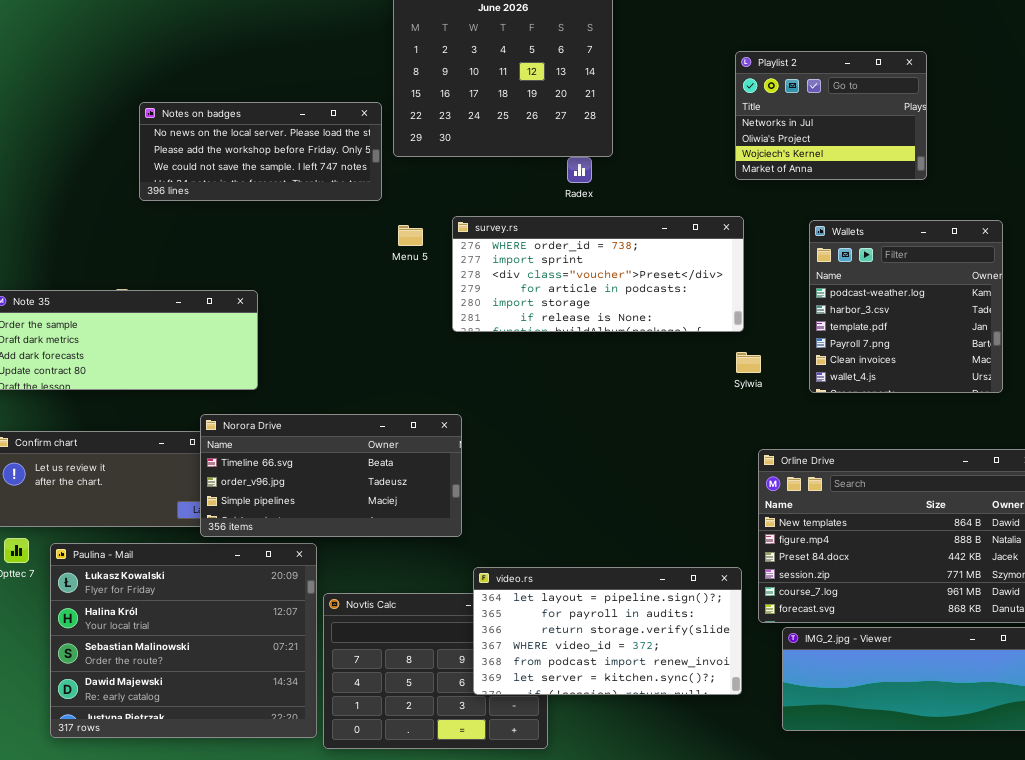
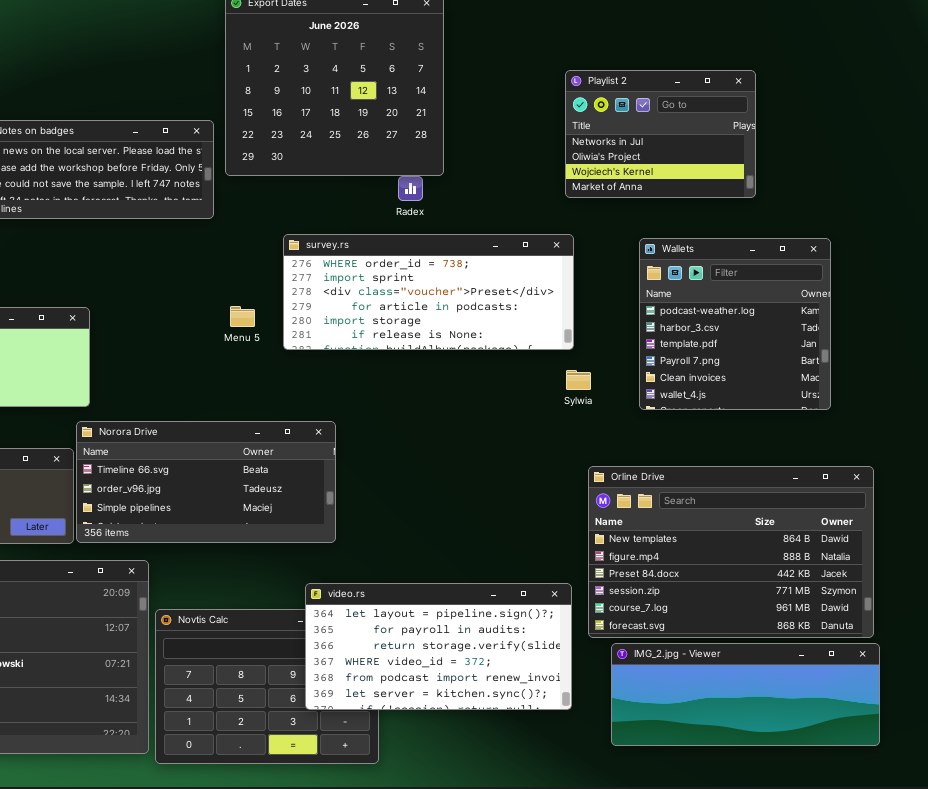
Menu 5: [398,225,423,246] -> [230,306,255,327], moved
Norora Drive: [200,414,462,537] -> [76,421,336,543], moved

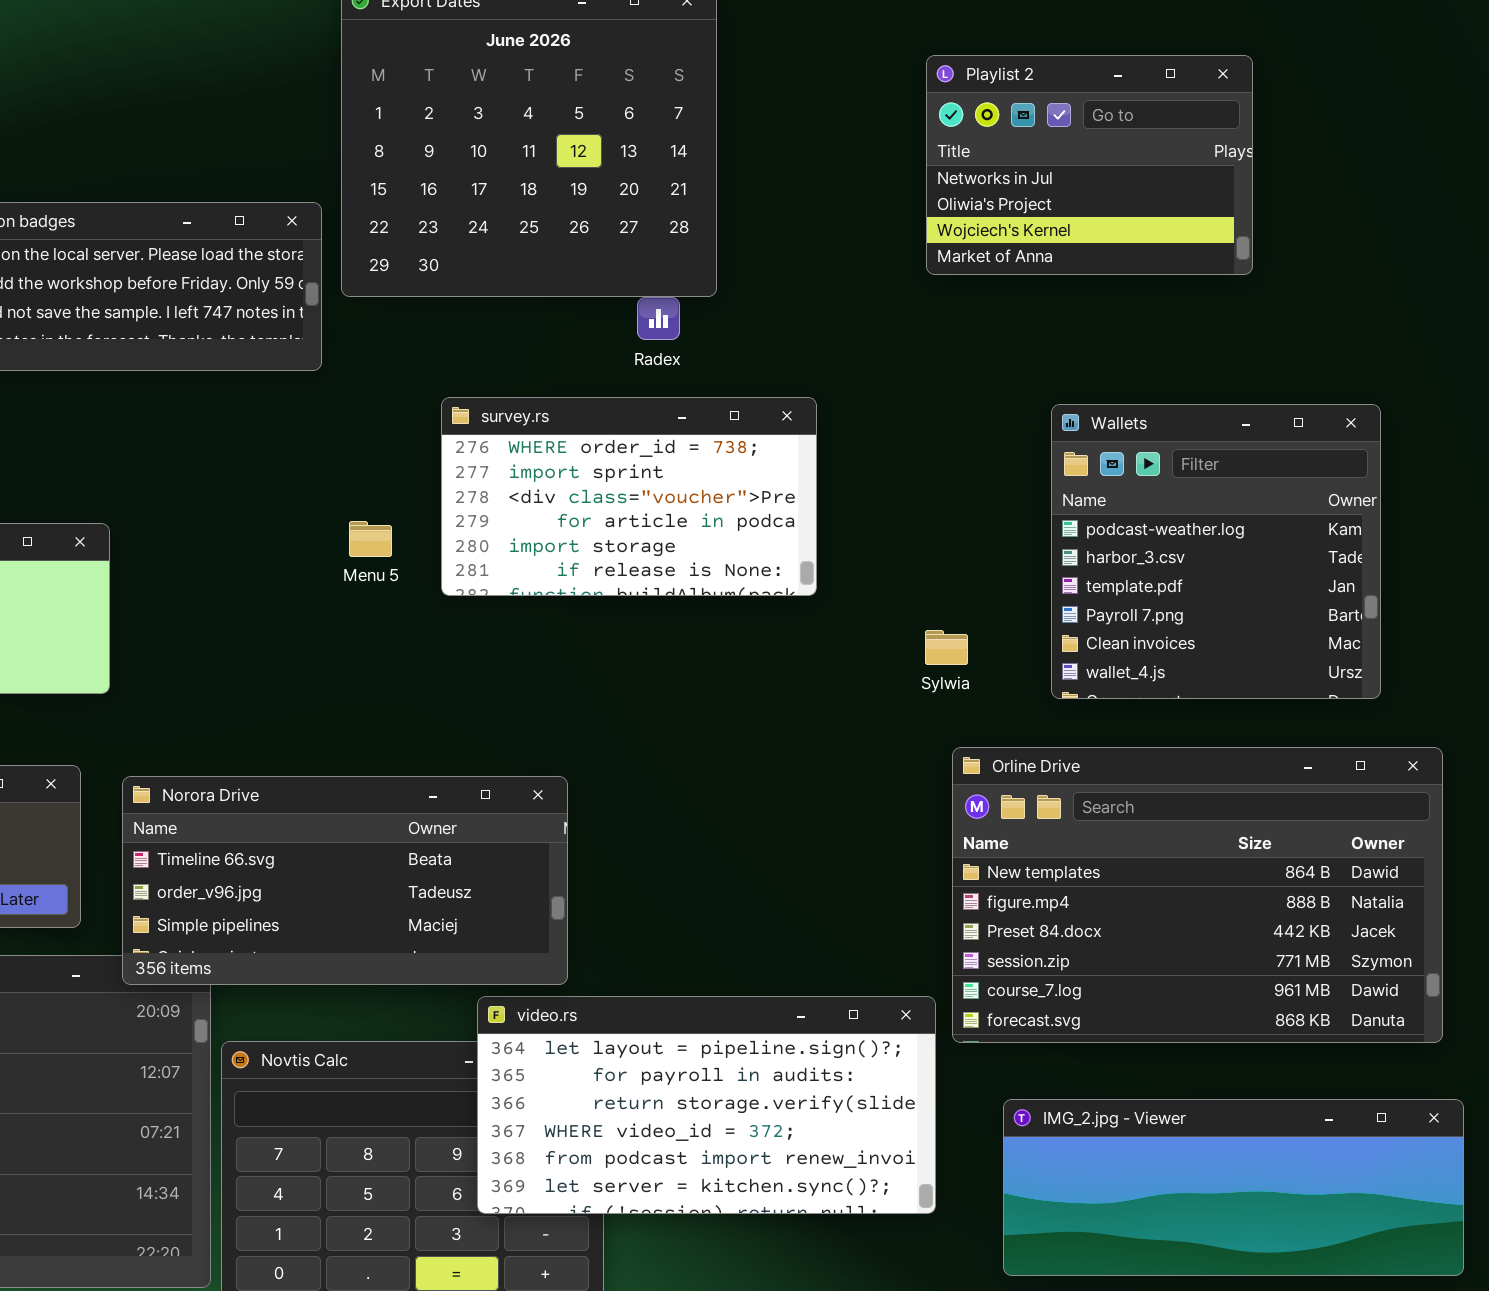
Playlist 2: [565,70,756,198] -> [926,55,1253,275], moved
survey.rs: [283,234,574,350] -> [441,397,817,596], resized
Norora Drive: [76,421,336,543] -> [122,776,568,985], moved
Orline Drive: [588,466,874,638] -> [952,747,1443,1043], moved

